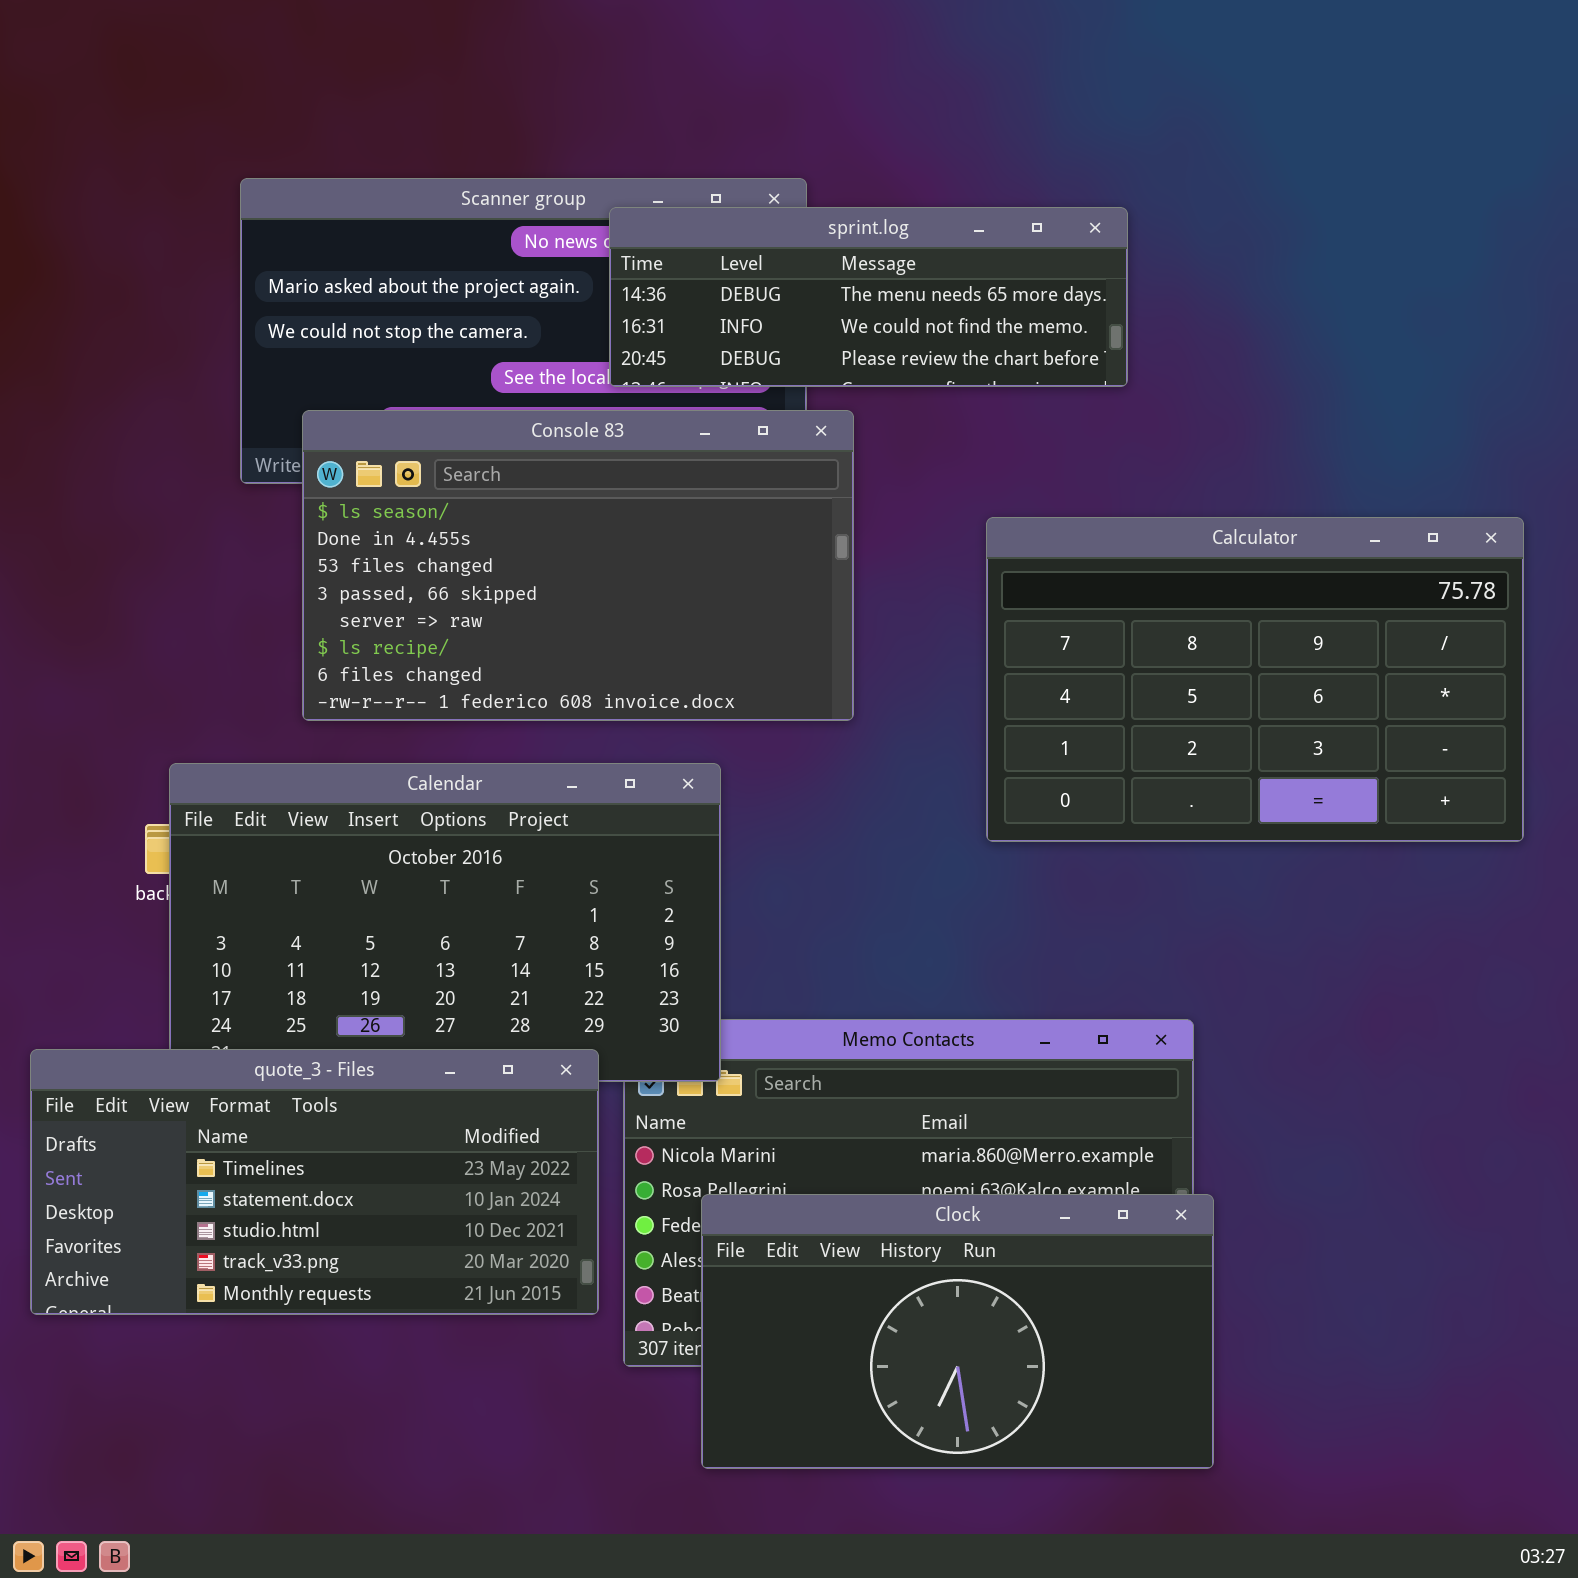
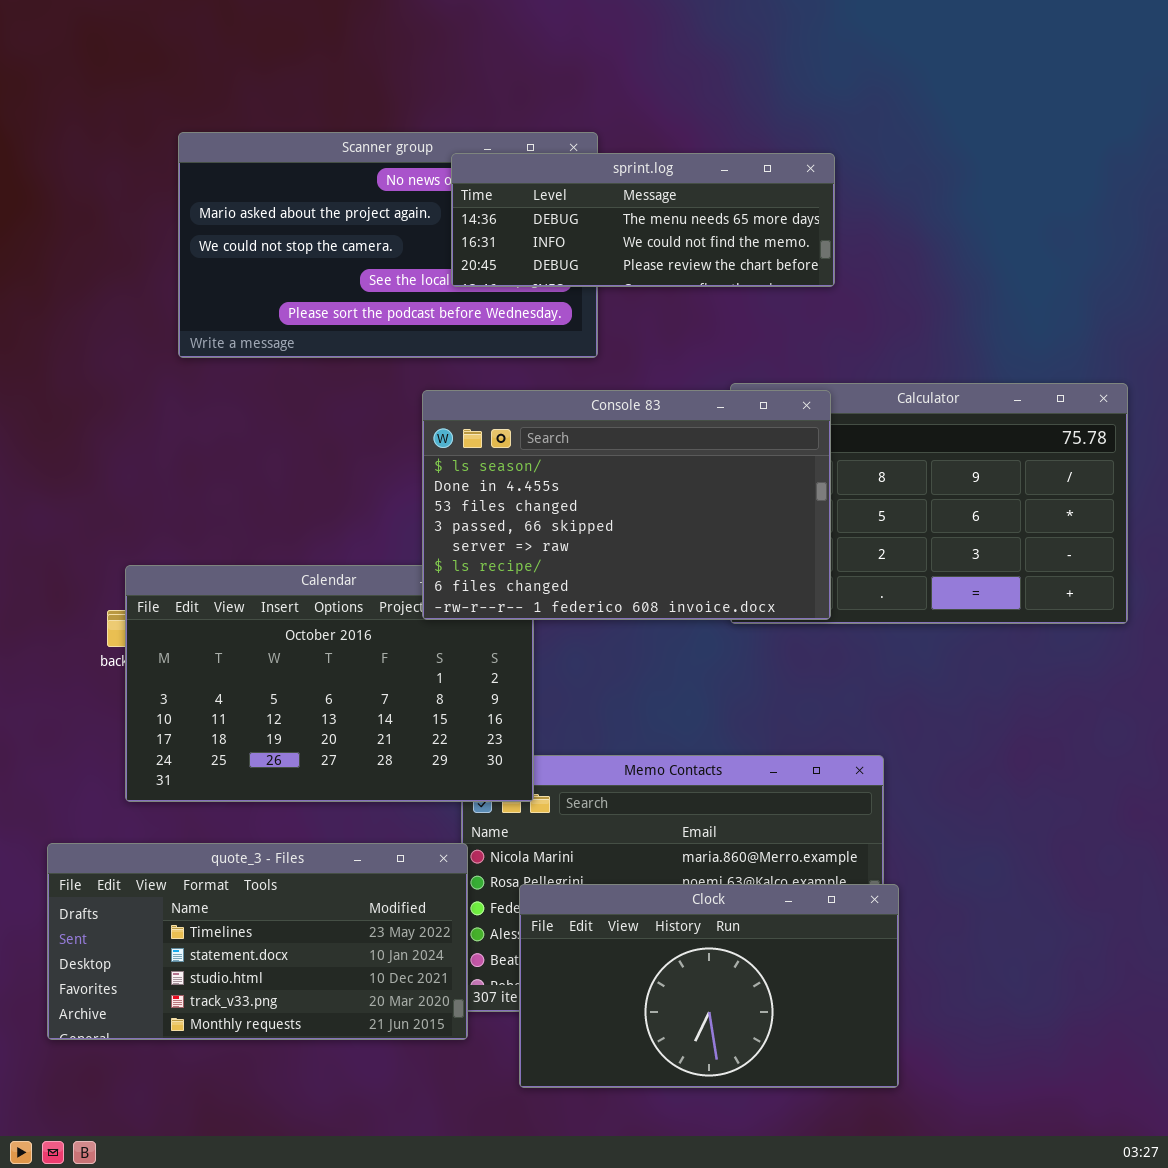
Console 83: [302,410,854,721] -> [422,390,831,620], moved
quote_3 - Files: [30,1049,599,1315] -> [47,843,468,1040], moved

